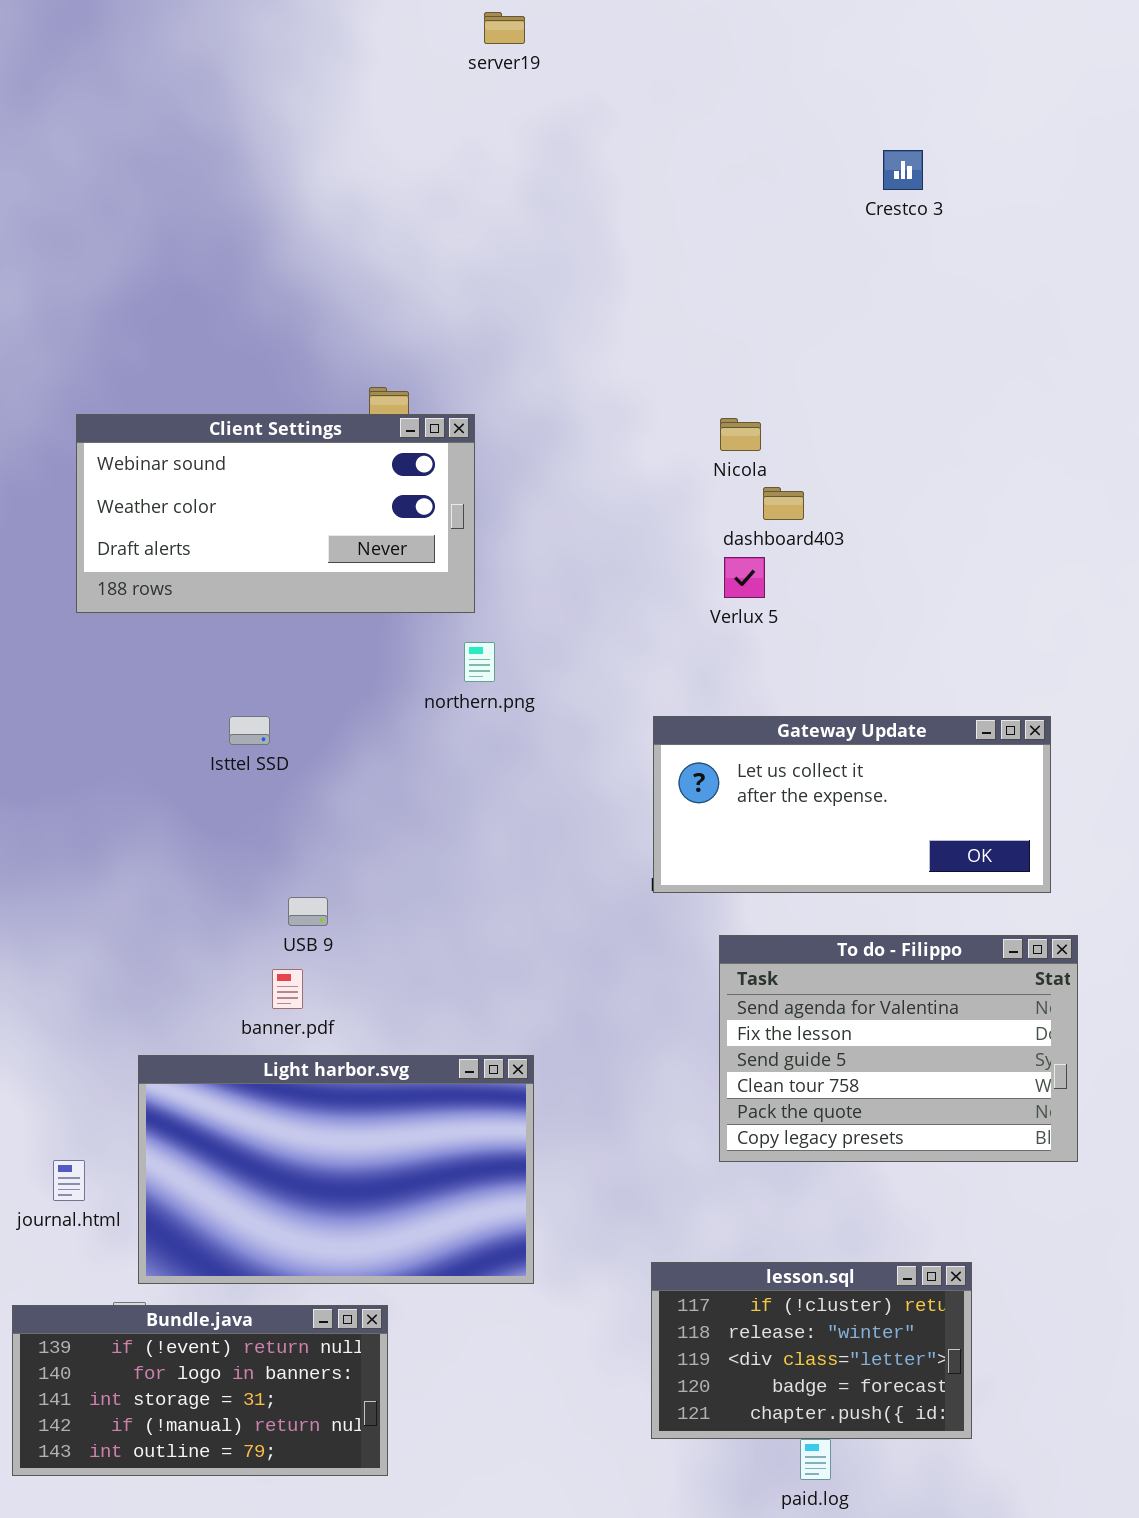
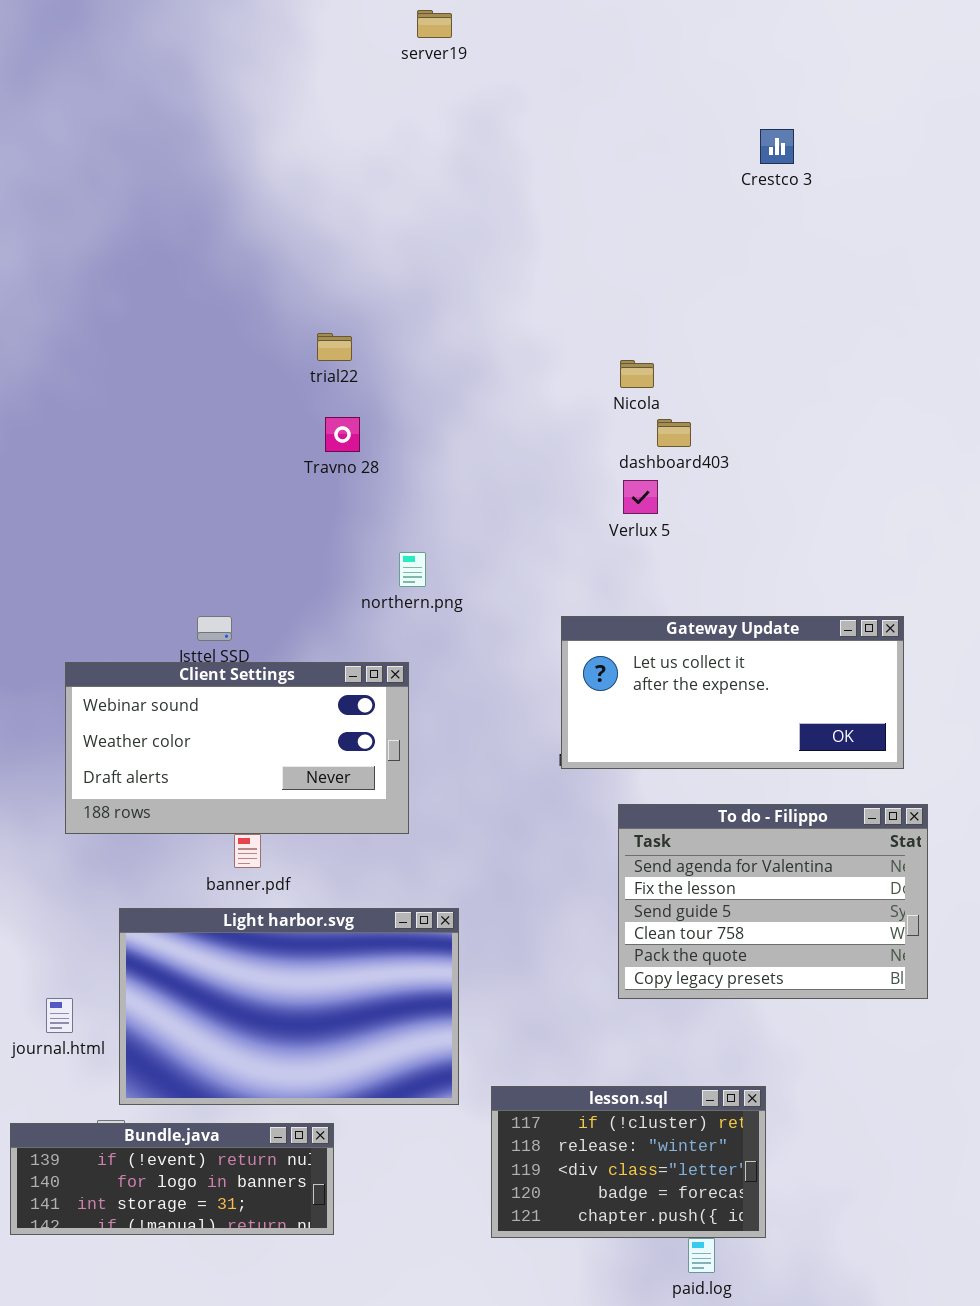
Client Settings: [76,414,475,613] -> [65,662,409,834], moved
lesson.sql: [651,1262,972,1439] -> [491,1086,766,1238], moved
Bundle.java: [12,1305,388,1476] -> [10,1123,334,1235], resized

